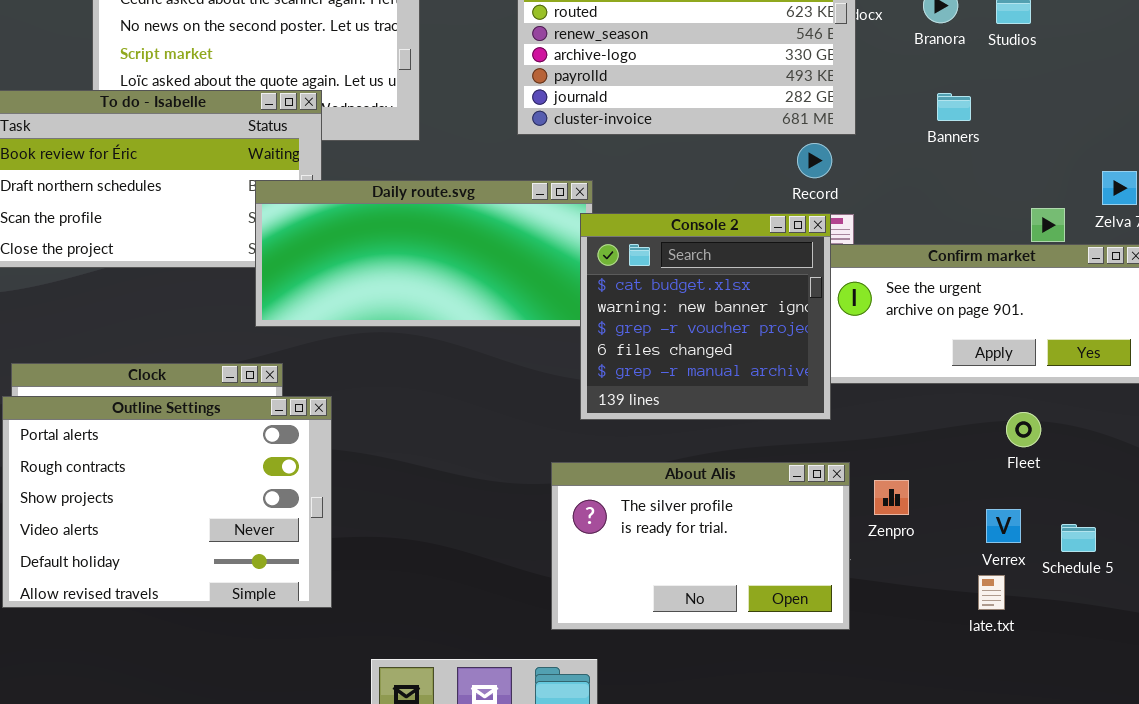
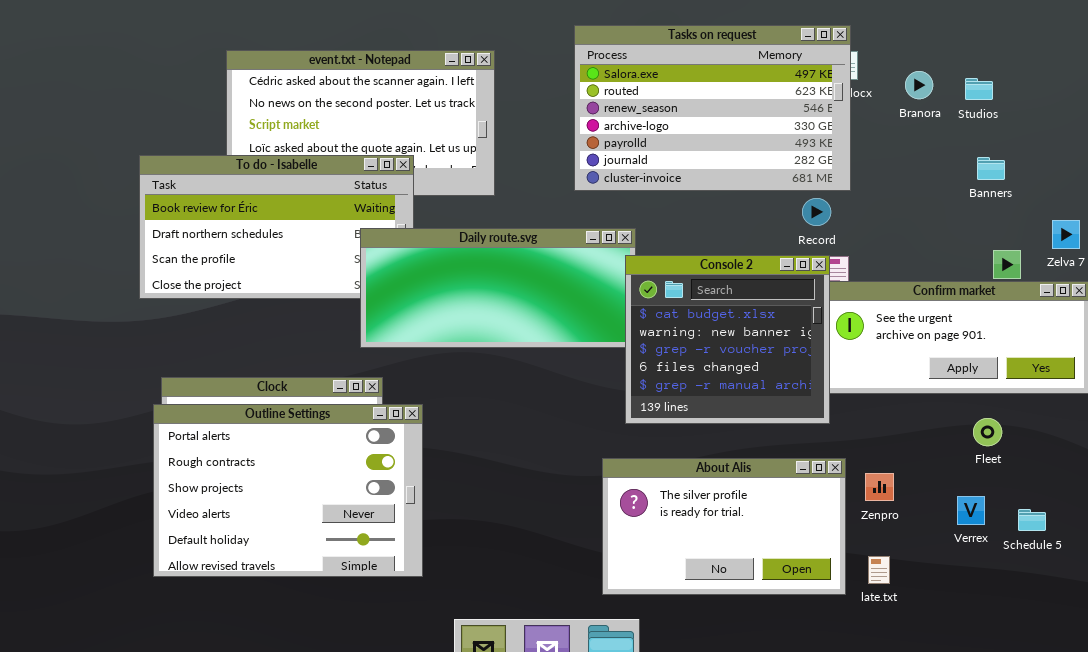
Banners: [937,93,971,121] -> [977,157,1005,180], moved
late.txt: [978,575,1005,610] -> [868,556,890,584], moved

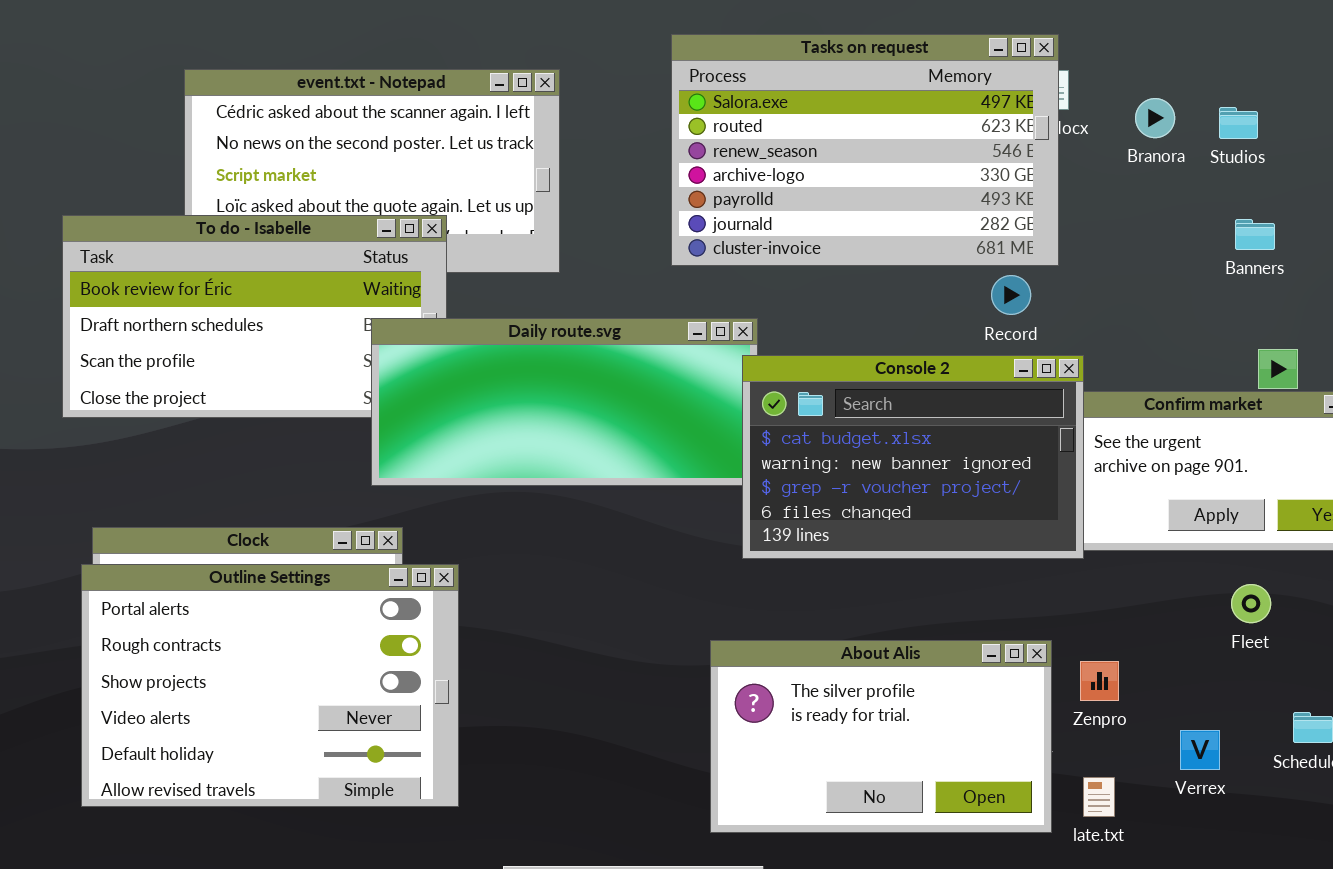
Console 2: [625,255,830,424] -> [742,355,1084,559], resized
Verrex: [957,496,985,525] -> [1180,730,1220,770], moved

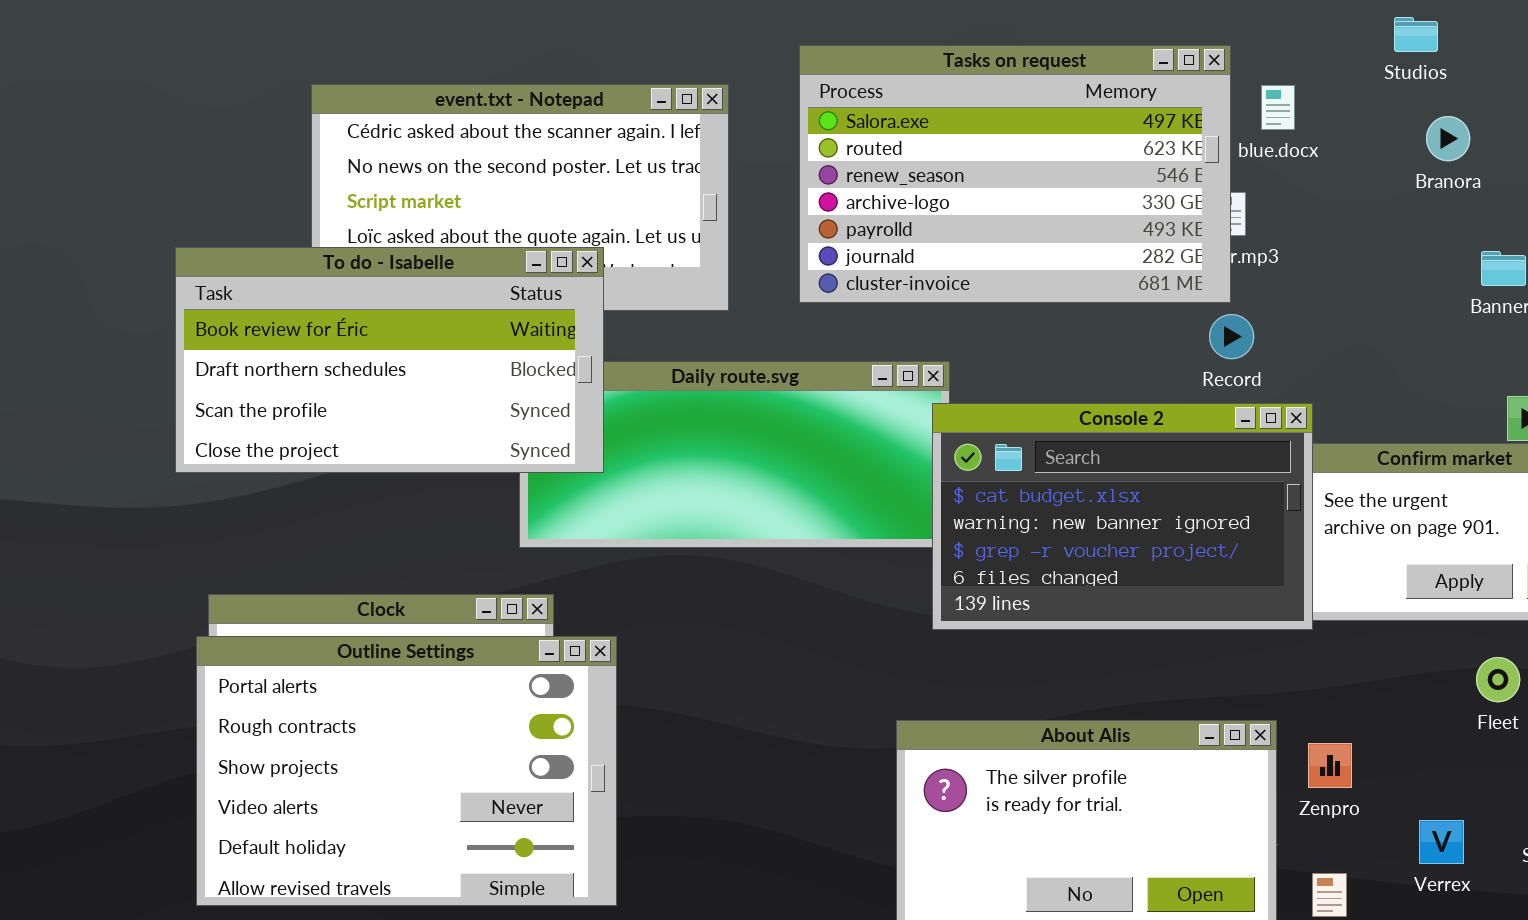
Tasks on request: [671,34,1059,266] -> [799,45,1231,303], moved
Branora: [1135,98,1175,138] -> [1426,116,1470,161], moved
Studios: [1219,107,1258,139] -> [1394,17,1438,52], moved
To do - Isabelle: [62,215,447,418] -> [175,247,604,473], raised

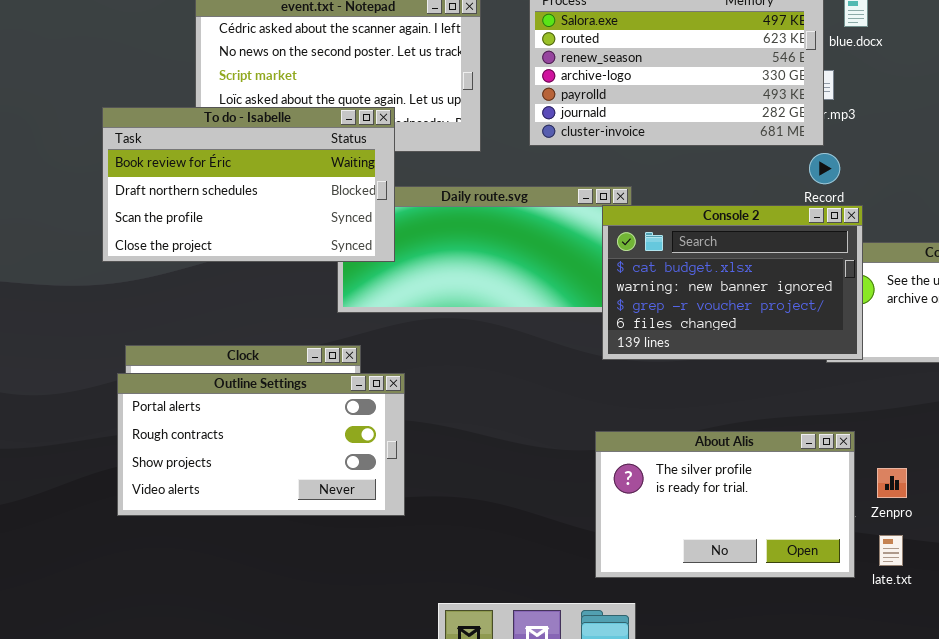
Console 2: [932,403,1313,630] -> [602,205,863,360], moved
Outline Settings: [196,636,617,906] -> [117,373,405,516], resized
Zenpro: [1308,743,1352,788] -> [877,468,907,498], moved

